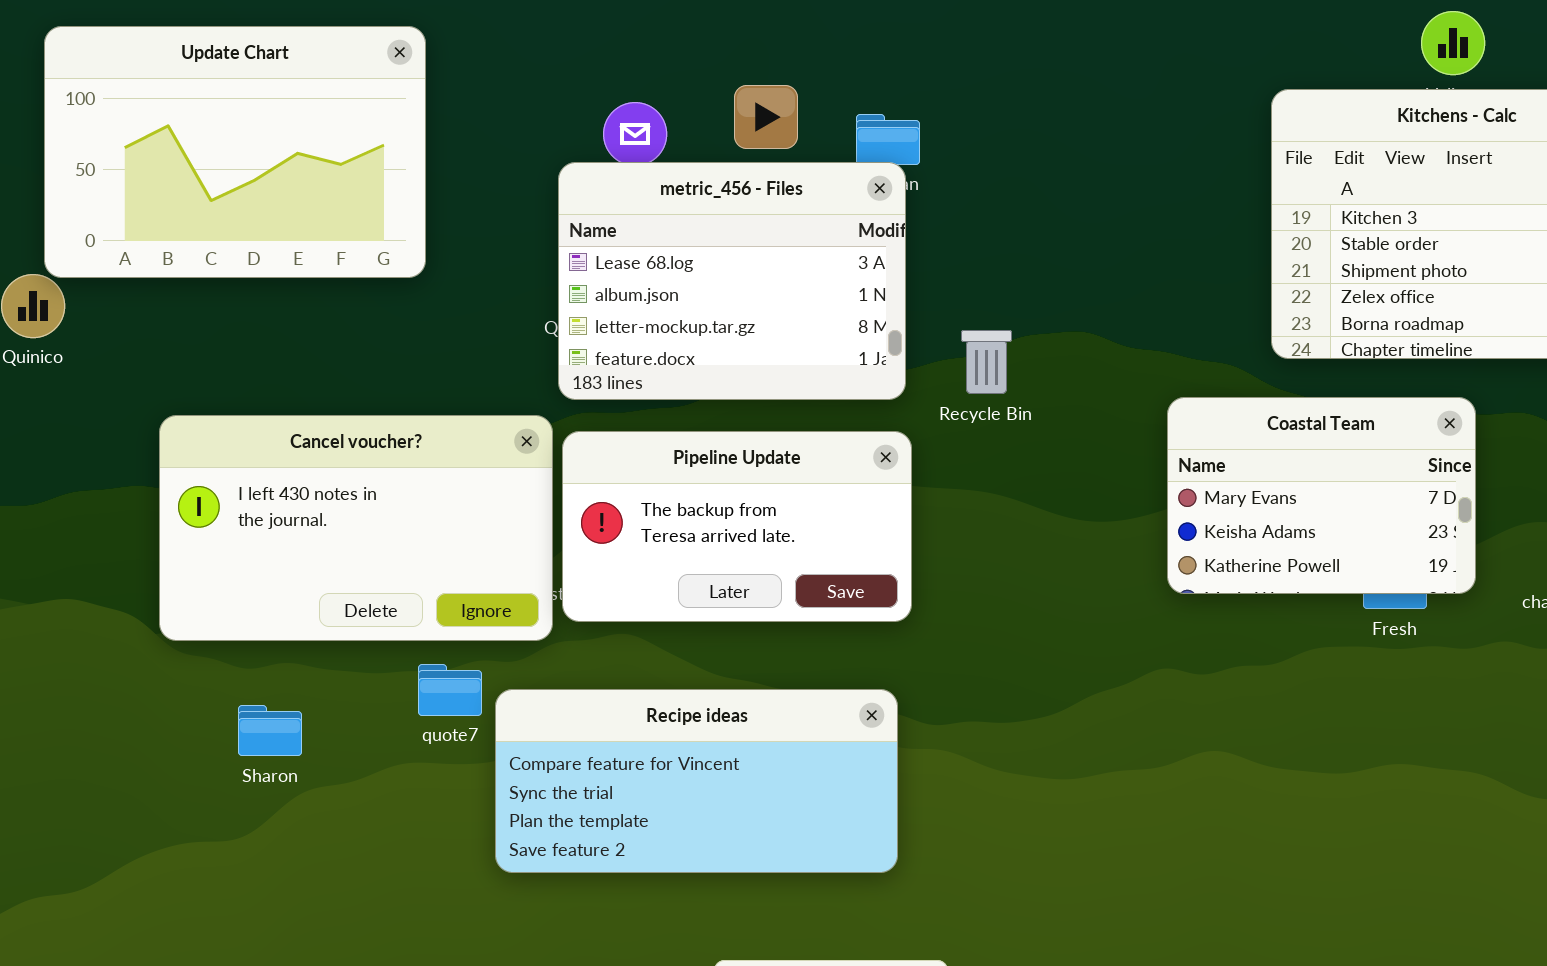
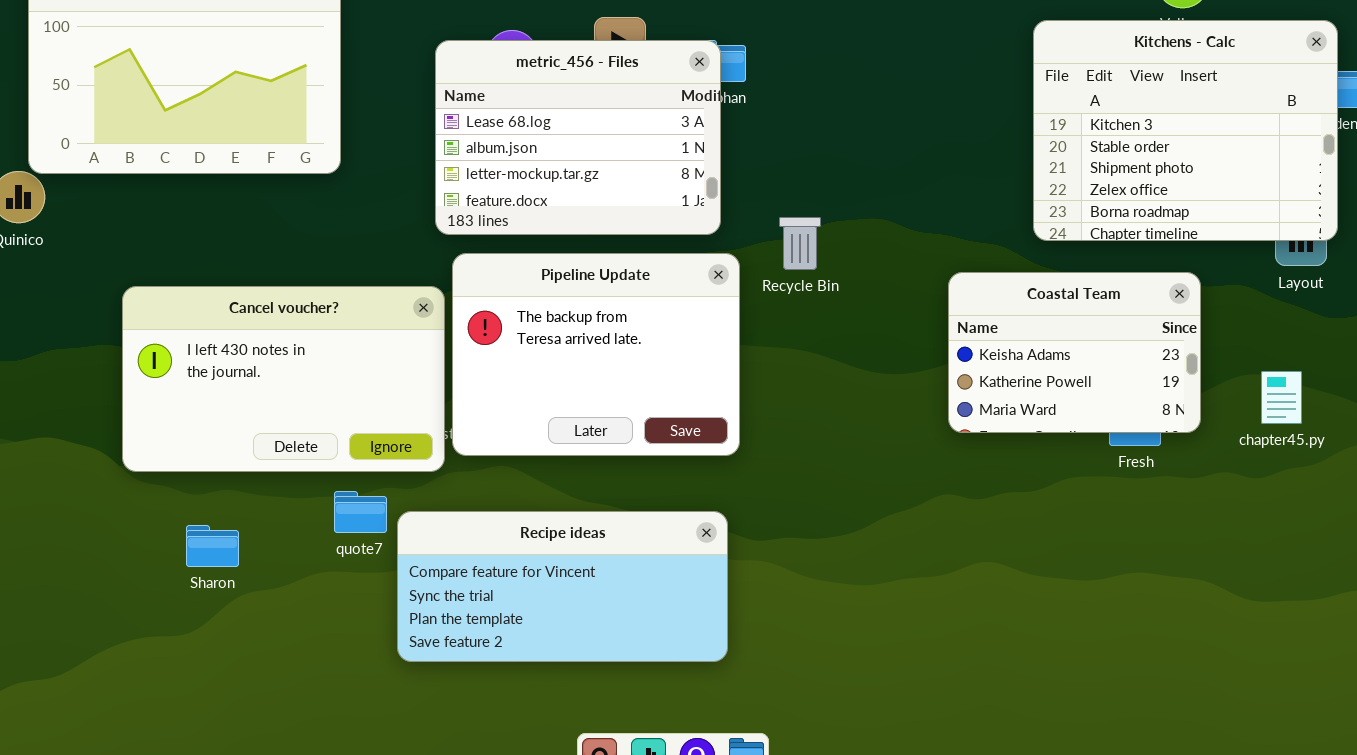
metric_456 - Files: [558,162,906,400] -> [435,40,721,235], moved
Coastal Team: [1167,397,1476,594] -> [948,272,1201,433], scrolled down 1 row
Pipeline Update: [562,431,912,622] -> [452,253,740,456], resized

